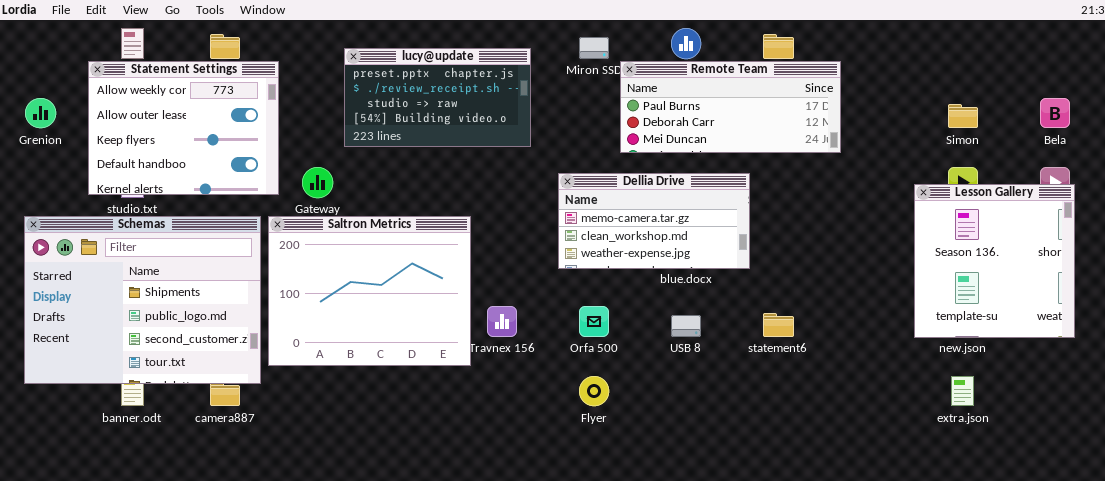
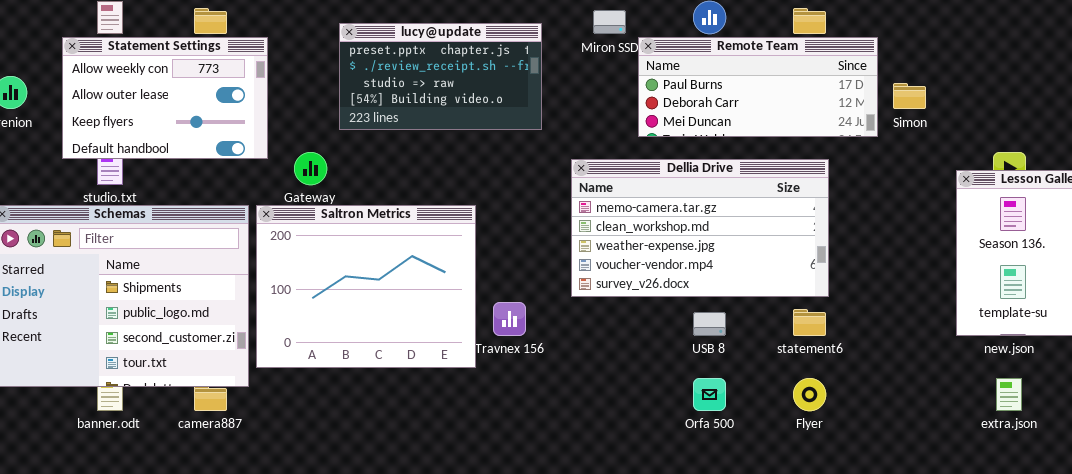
Statement Settings: [88,61,279,195] -> [62,37,268,159], resized
Simon: [948,104,978,128] -> [893,83,926,109], moved
Dellia Drive: [558,173,750,269] -> [571,159,829,297], resized
Orfa 500: [579,306,609,337] -> [693,378,726,411], moved
Flyer: [579,376,609,406] -> [793,378,826,411], moved

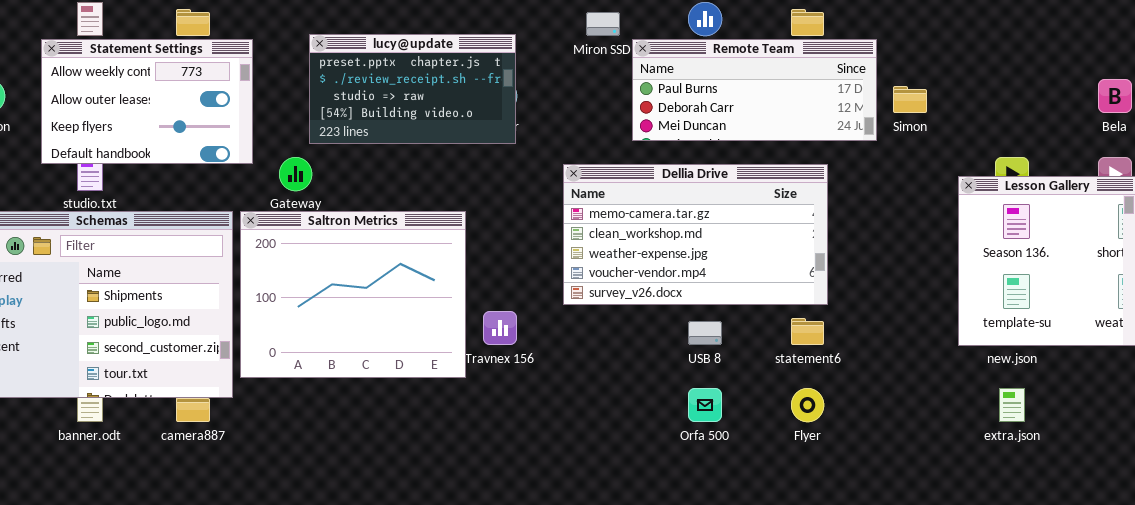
lucy@update: [339,23,542,130] -> [309,34,516,144], moved

